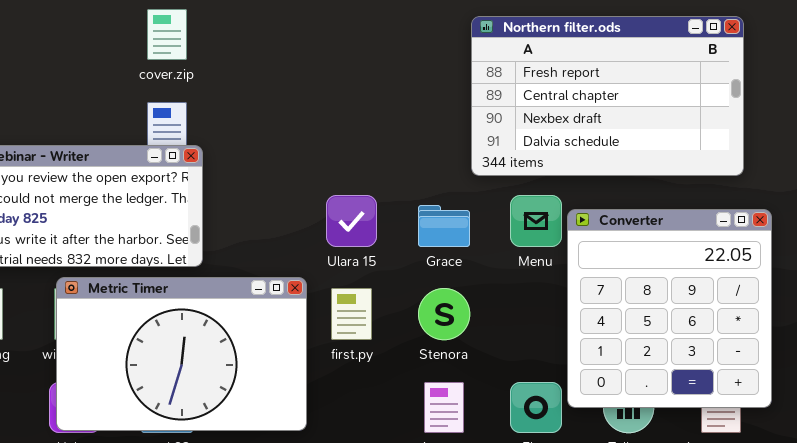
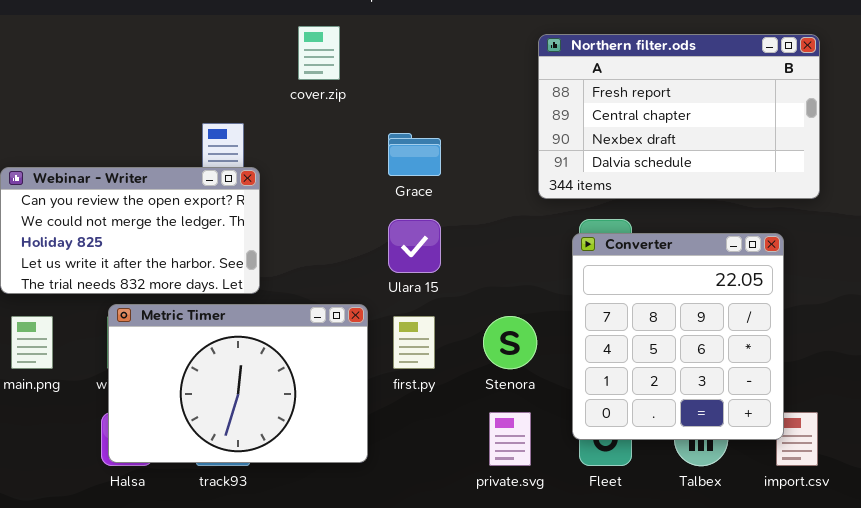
cover.zip: [147,9,187,60] -> [298,26,340,80], moved
Grace: [418,205,470,247] -> [388,133,441,176], moved
Converter: [567,209,772,408] -> [572,233,784,440], moved

